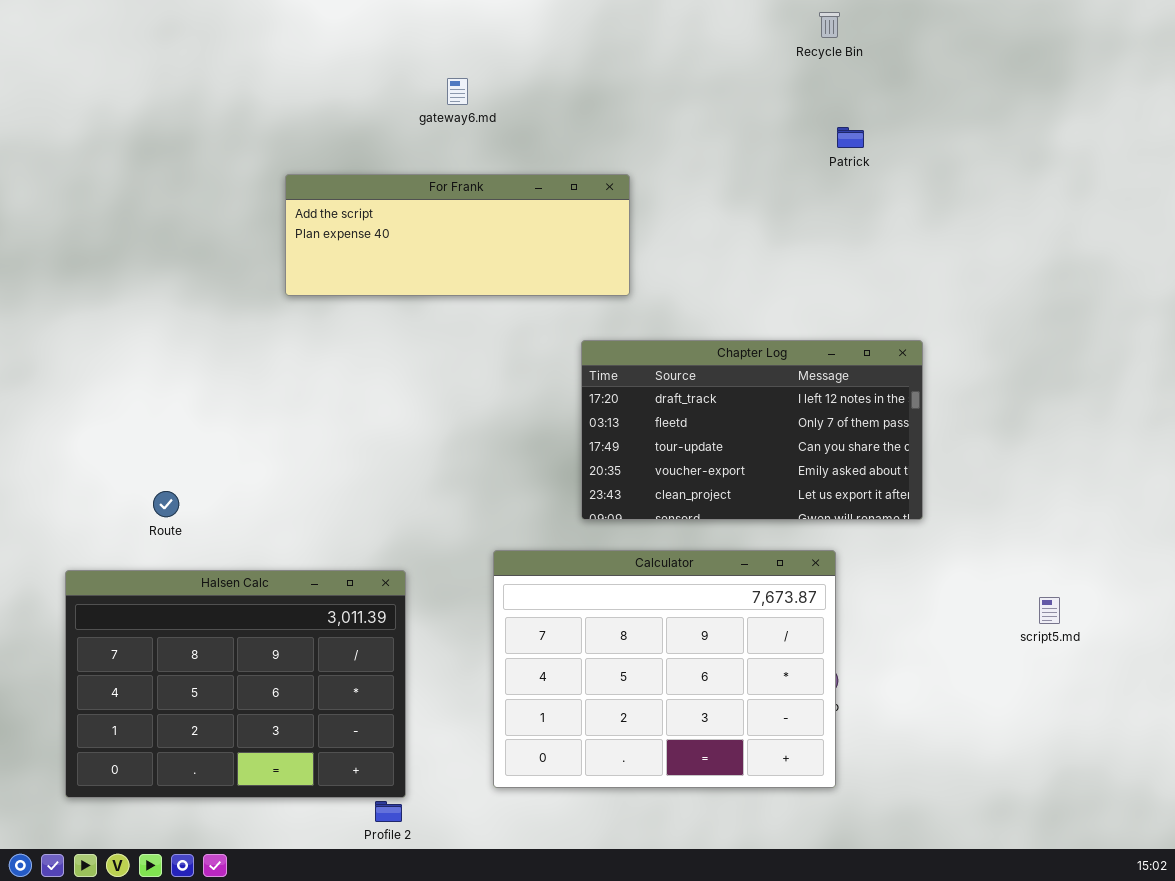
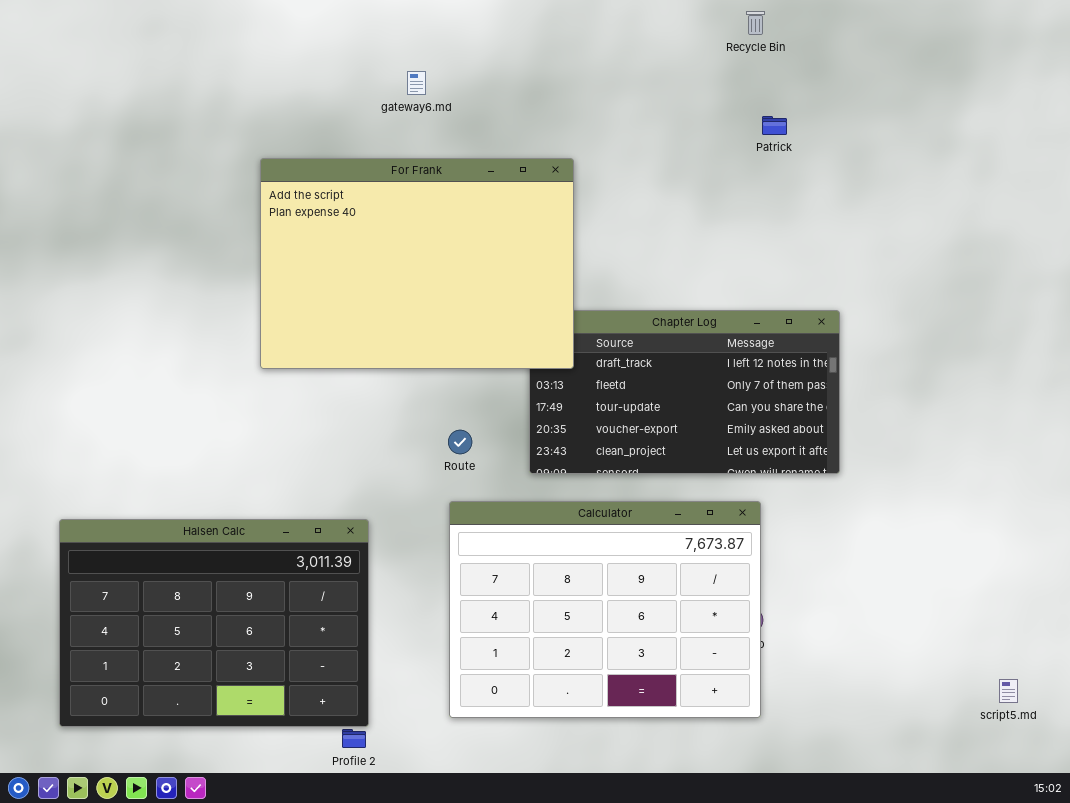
For Frank: [285,174,630,296] -> [260,158,574,369], resized
Route: [153,491,179,517] -> [448,430,472,454], moved
script5.md: [1039,597,1060,624] -> [999,679,1018,703], moved

